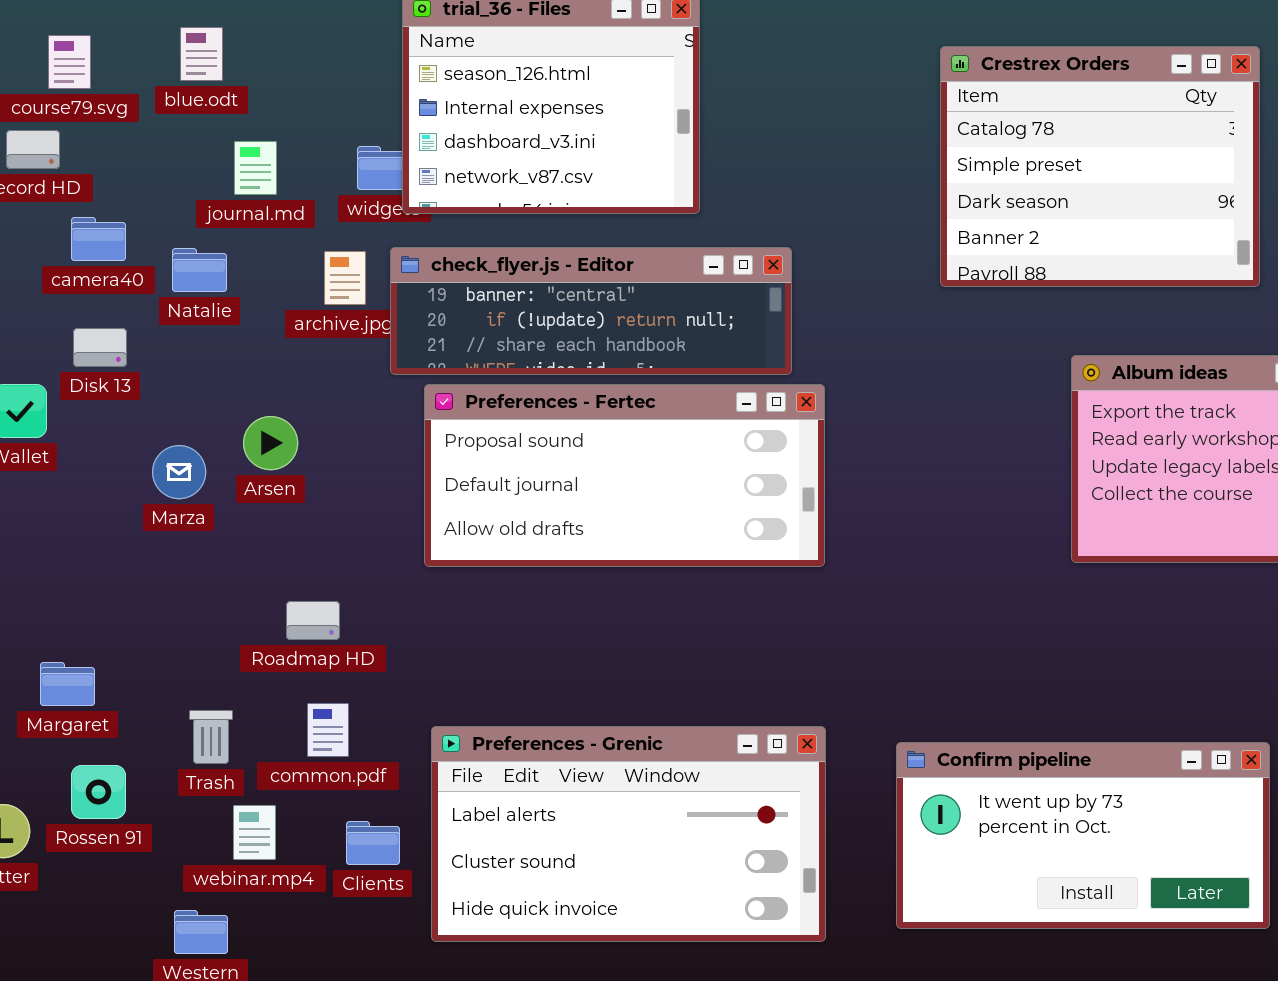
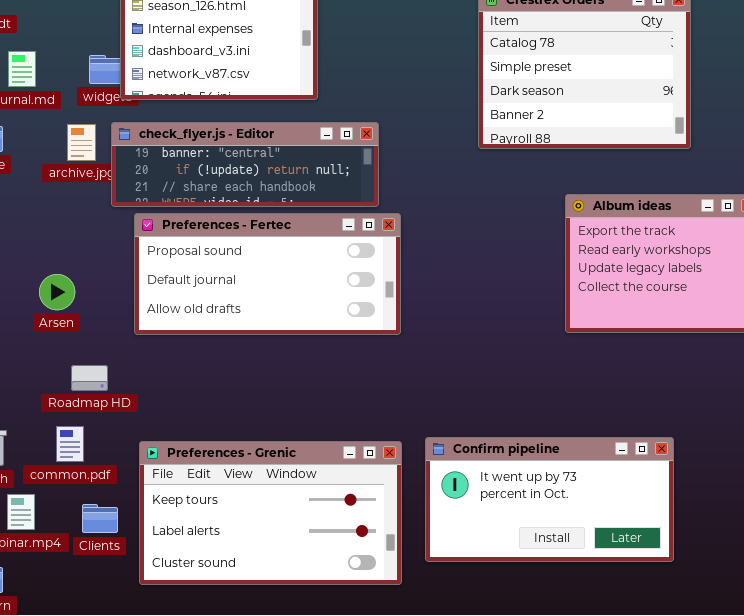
Arsen: [243,416,298,470] -> [39,274,75,310], moved
Roadmap HD: [286,601,340,640] -> [71,365,108,391], moved
Preferences - Grenic: [431,726,826,942] -> [139,441,402,585], scrolled up 1 row
Confirm pipeline: [896,742,1270,929] -> [425,437,674,562], moved

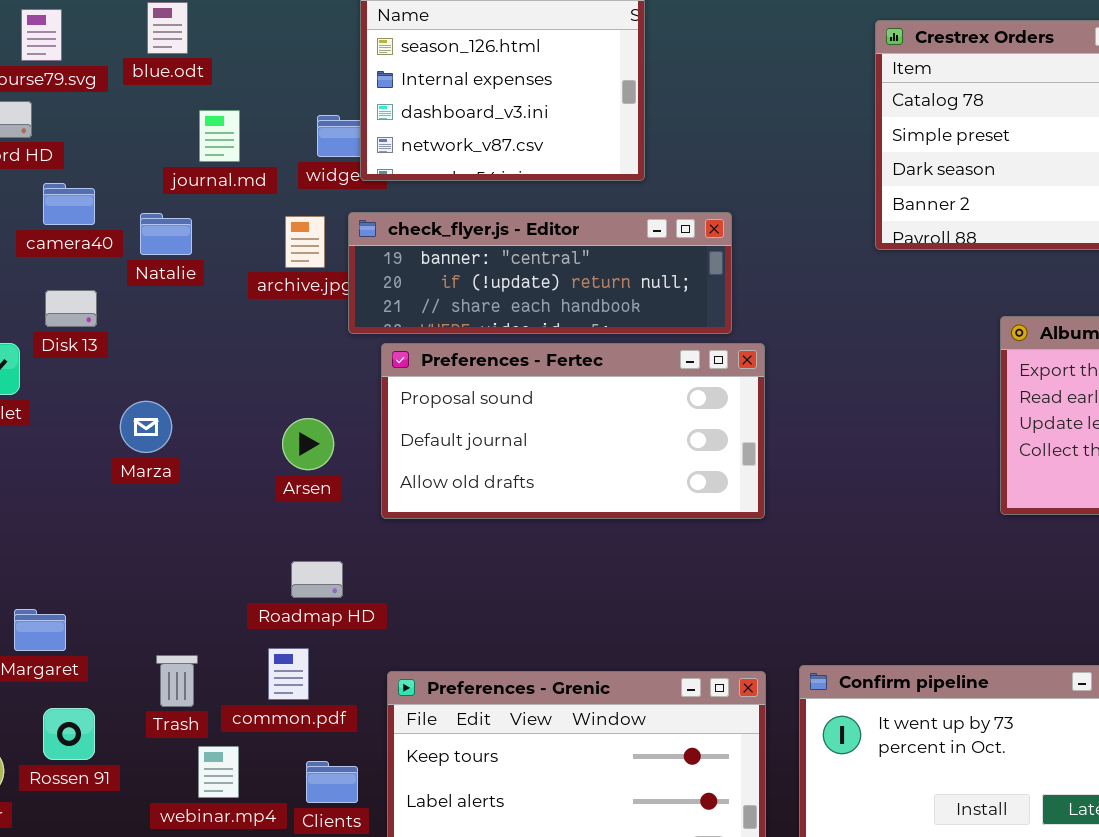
Arsen: [39,274,75,310] -> [282,418,334,470], moved

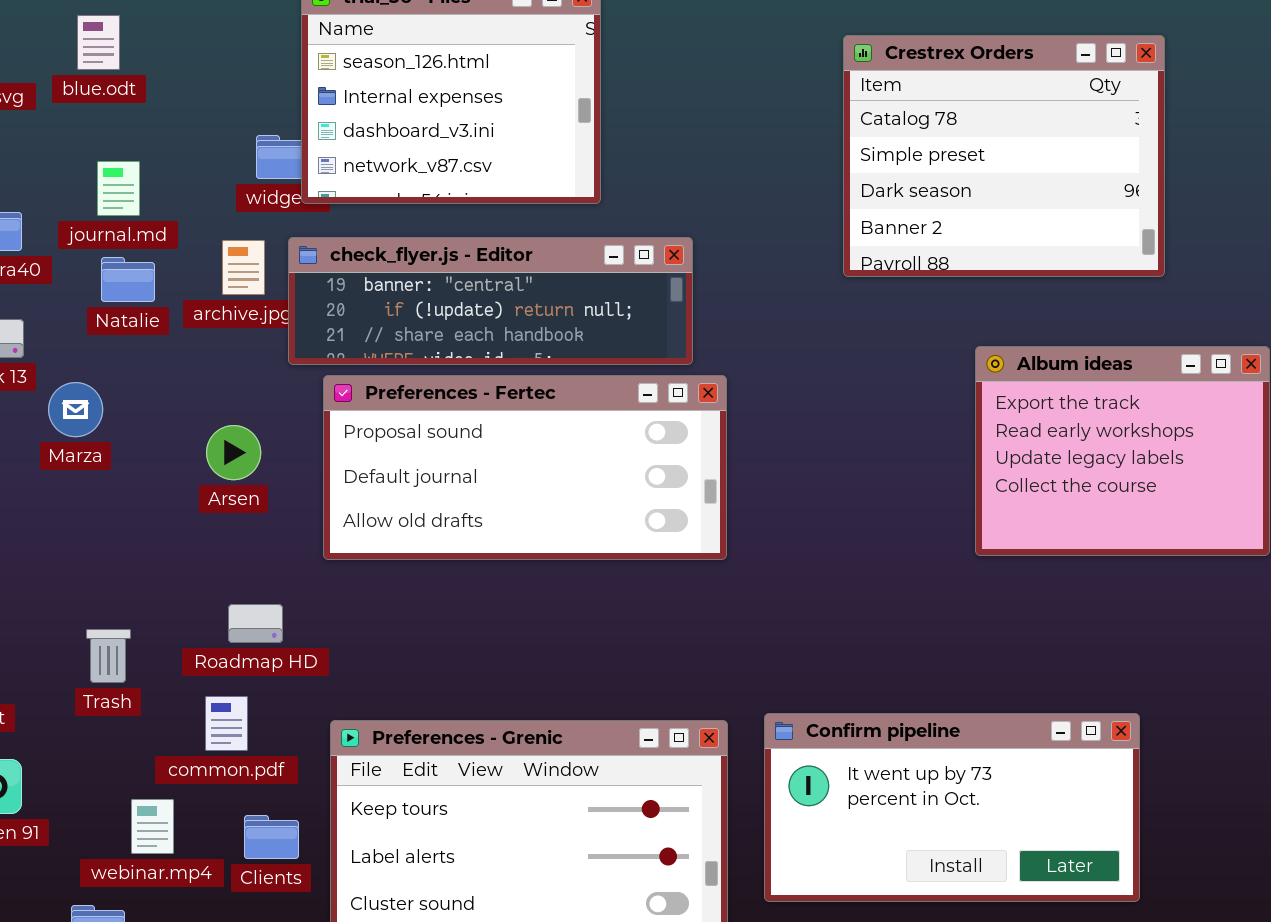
journal.md: [199,110,240,162] -> [97,161,140,216], moved
Natalie: [140,213,192,255] -> [101,257,155,302], moved
Marza: [120,401,172,453] -> [48,382,103,437], moved
Arsen: [282,418,334,470] -> [206,425,261,480], moved
Trash: [156,655,198,707] -> [86,629,131,683], moved

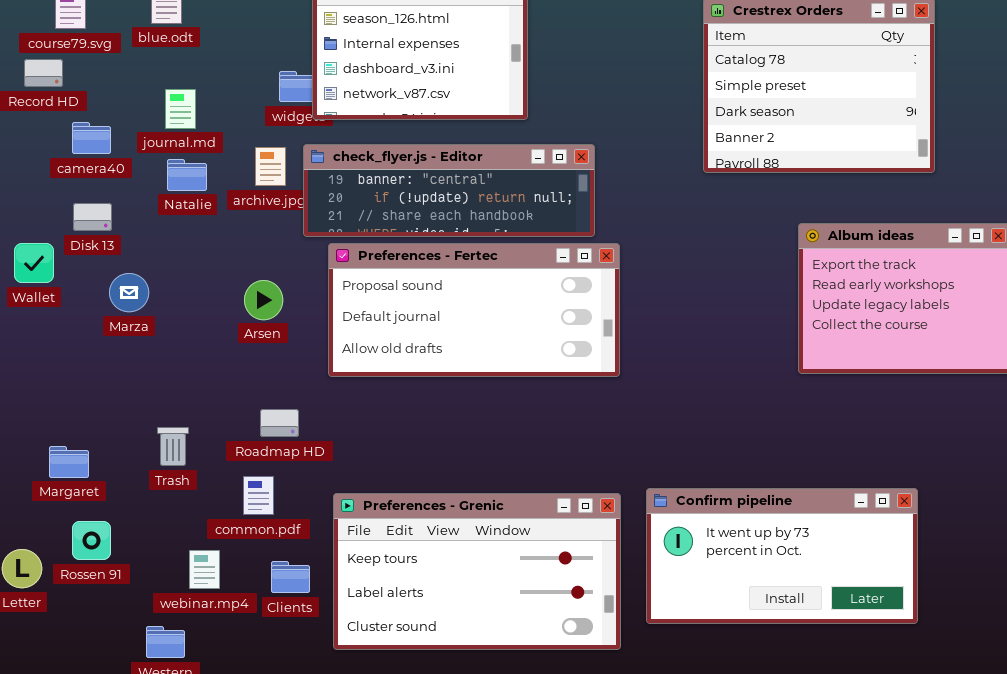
Marza: [48,382,103,437] -> [109,273,149,312], moved

